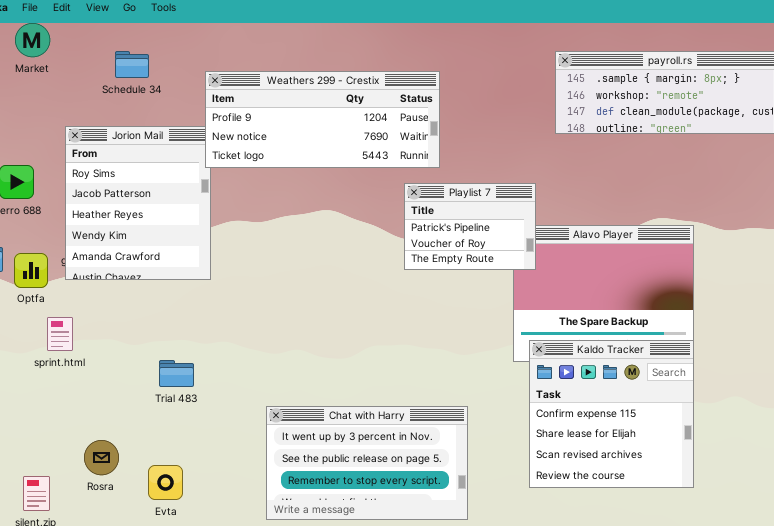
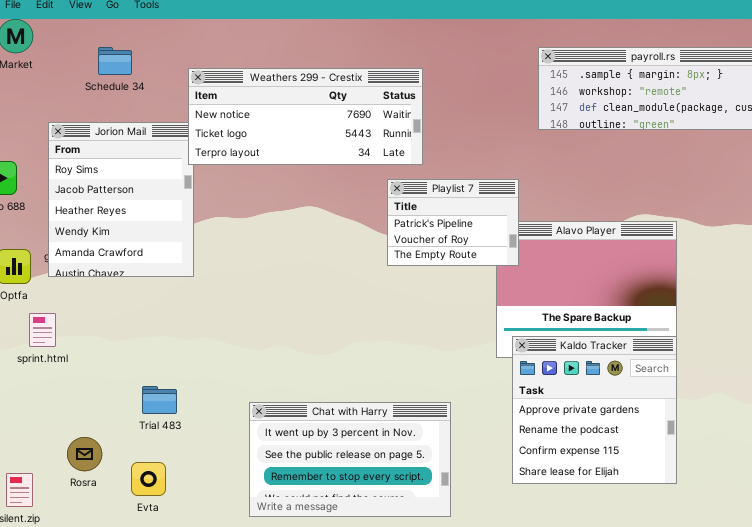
Weathers 299 - Crestix: [205,71,440,168] -> [188,68,423,165], scrolled down 1 row
Kaldo Tracker: [529,340,694,488] -> [512,336,677,484], scrolled up 2 rows
Trial 483: [159,360,194,387] -> [142,386,177,414], moved

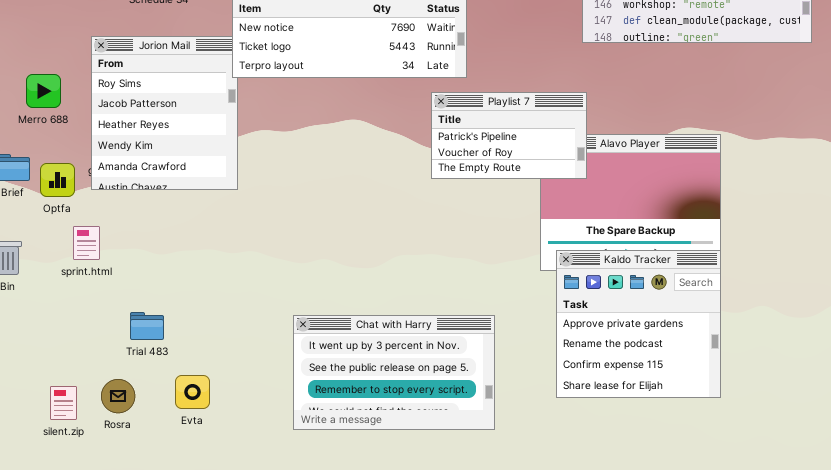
Playlist 7: [387,179,519,266] -> [431,92,587,179], resized
Trial 483: [142,386,177,414] -> [130,312,164,340], moved
Rosra: [67,437,102,471] -> [101,379,135,413], moved

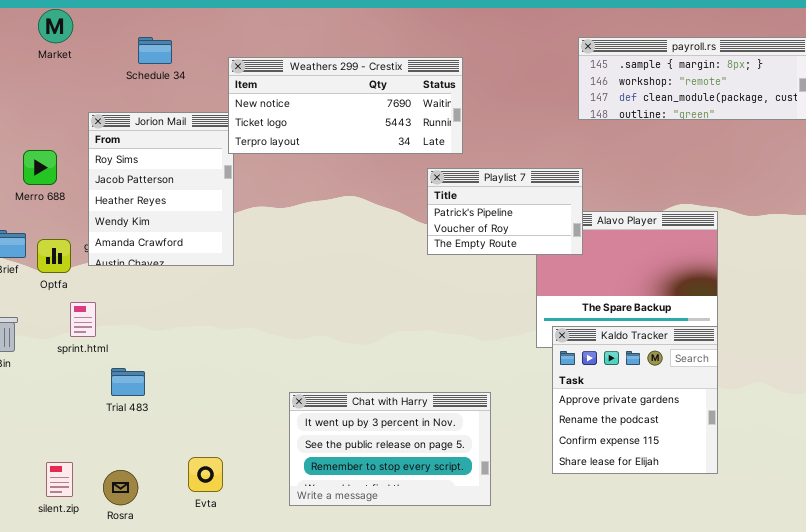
Trial 483: [130,312,164,340] -> [111,368,145,396], moved
Evta: [175,375,210,409] -> [188,457,223,492], moved
Rosra: [101,379,135,413] -> [103,470,138,505], moved

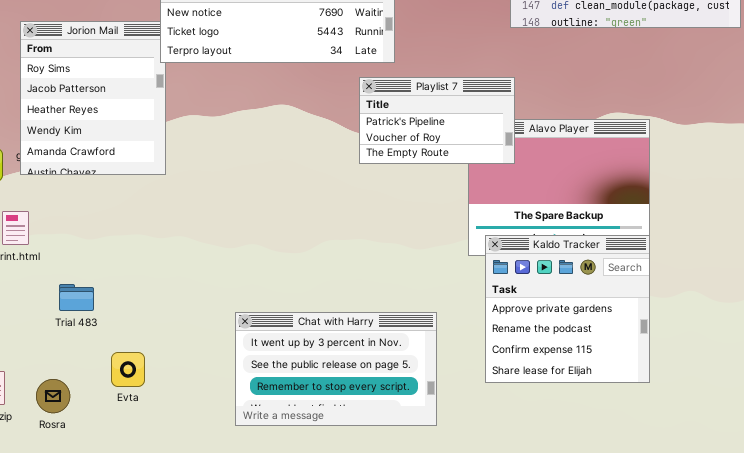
Trial 483: [111,368,145,396] -> [59,284,94,311], moved
Chat with Harry: [289,392,491,506] -> [235,312,437,426], moved
Evta: [188,457,223,492] -> [111,352,145,387], moved

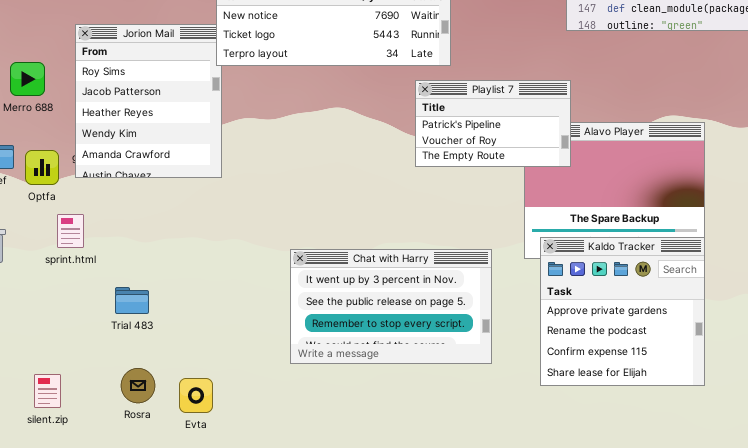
Chat with Harry: [235,312,437,426] -> [290,249,492,364], moved
Evta: [111,352,145,387] -> [179,378,213,413], moved
Rosra: [36,379,70,413] -> [121,368,155,403], moved

